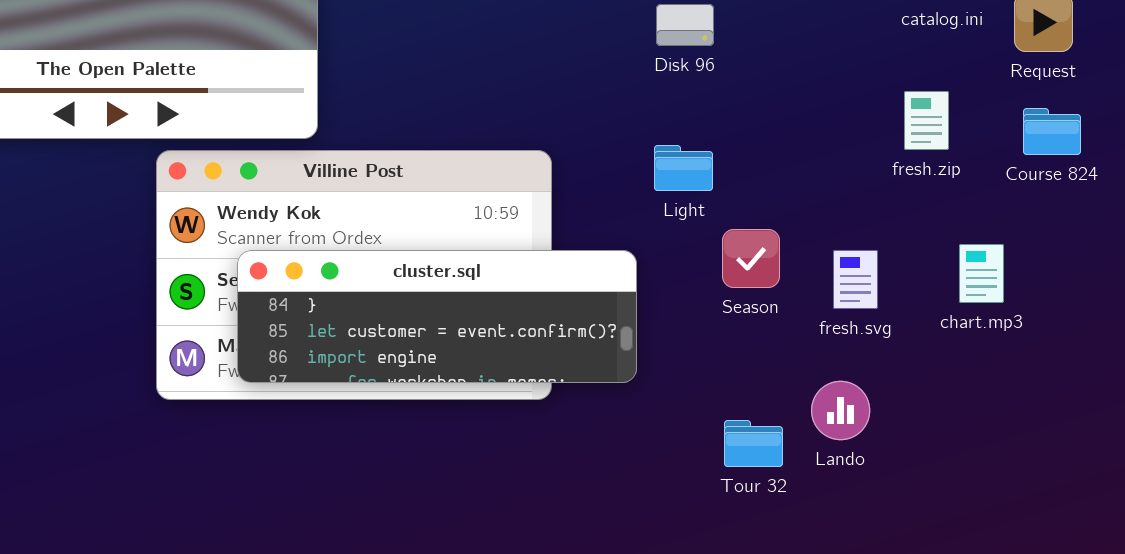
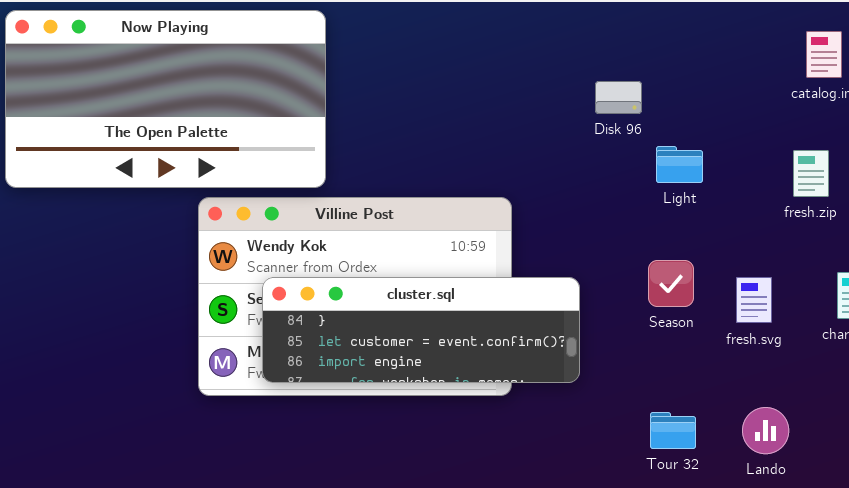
Light: [654,145,713,191] -> [656,146,703,183], moved
Lando: [811,381,870,440] -> [742,407,789,454], moved

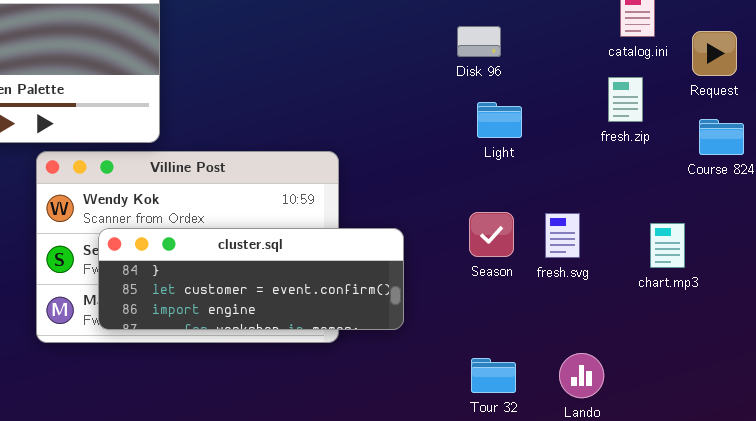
Disk 96: [595,81,642,114] -> [457,26,501,57], moved
fresh.zip: [793,150,829,197] -> [608,77,643,122], moved
fresh.svg: [736,277,772,323] -> [545,213,580,258], moved

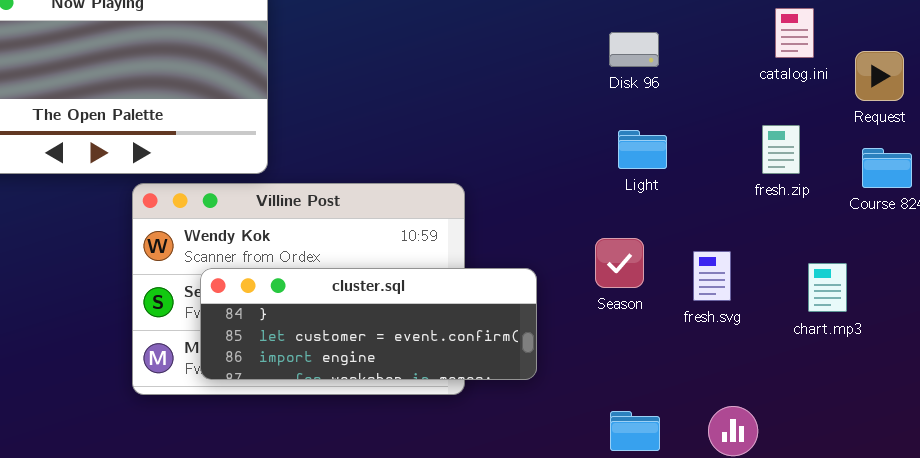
Disk 96: [457,26,501,57] -> [609,32,659,67], moved
fresh.zip: [608,77,643,122] -> [762,125,800,174], moved
Season: [469,212,514,257] -> [595,238,644,288], moved

